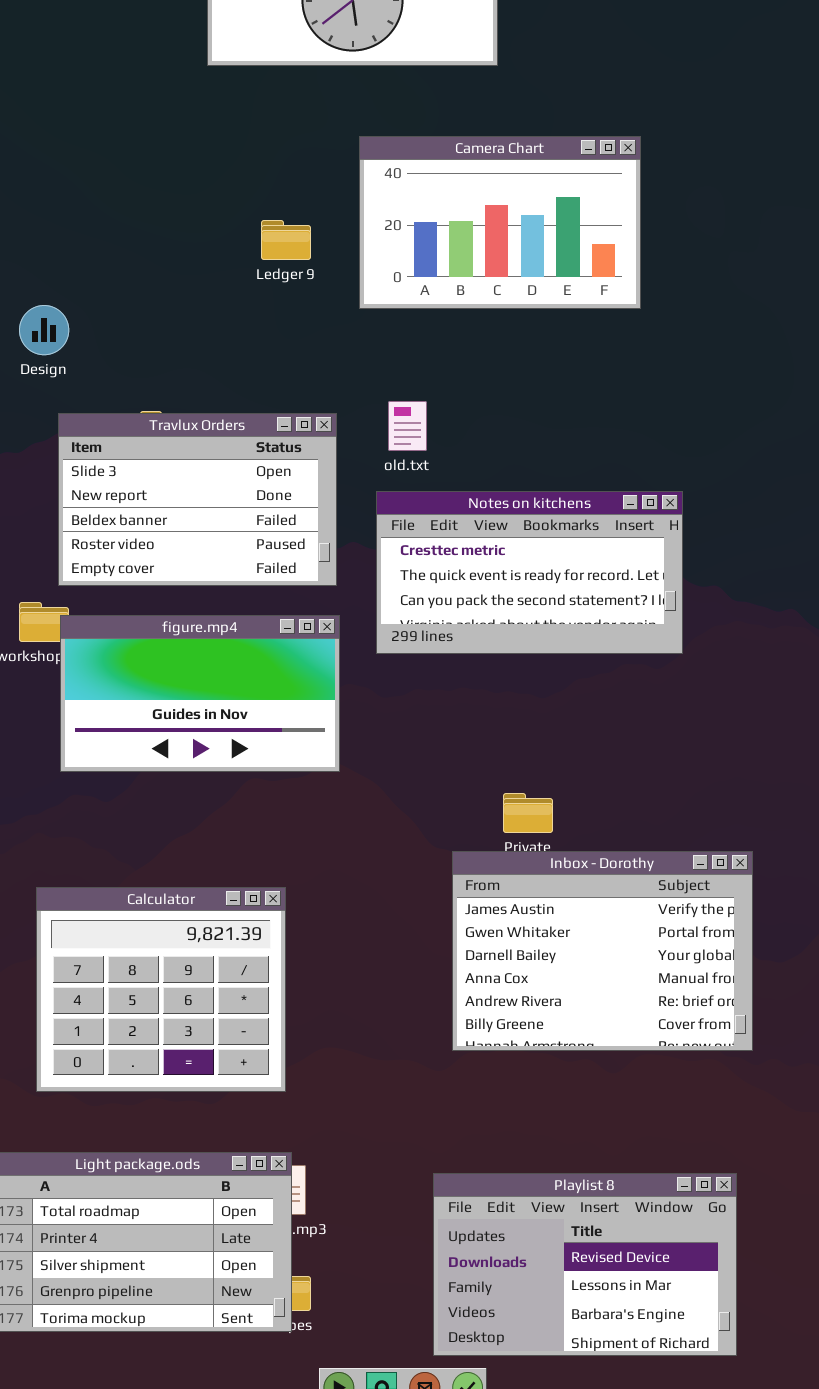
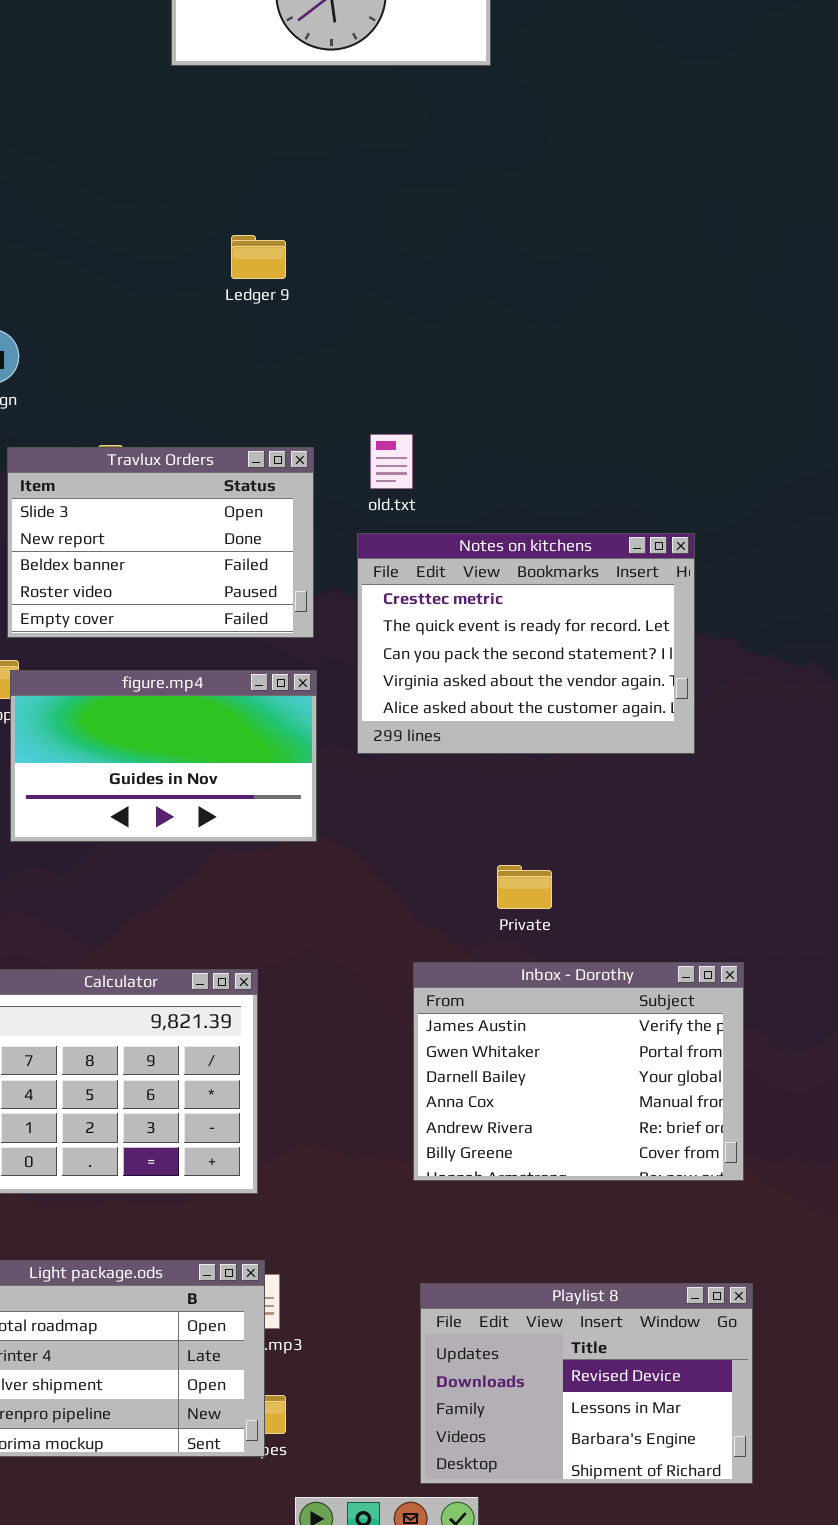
Camera Chart: [359,136,641,309] -> none, closed
Notes on kitchens: [376,491,683,654] -> [357,533,695,754], resized
Inbox - Dorothy: [452,851,753,1051] -> [413,962,744,1181], moved

